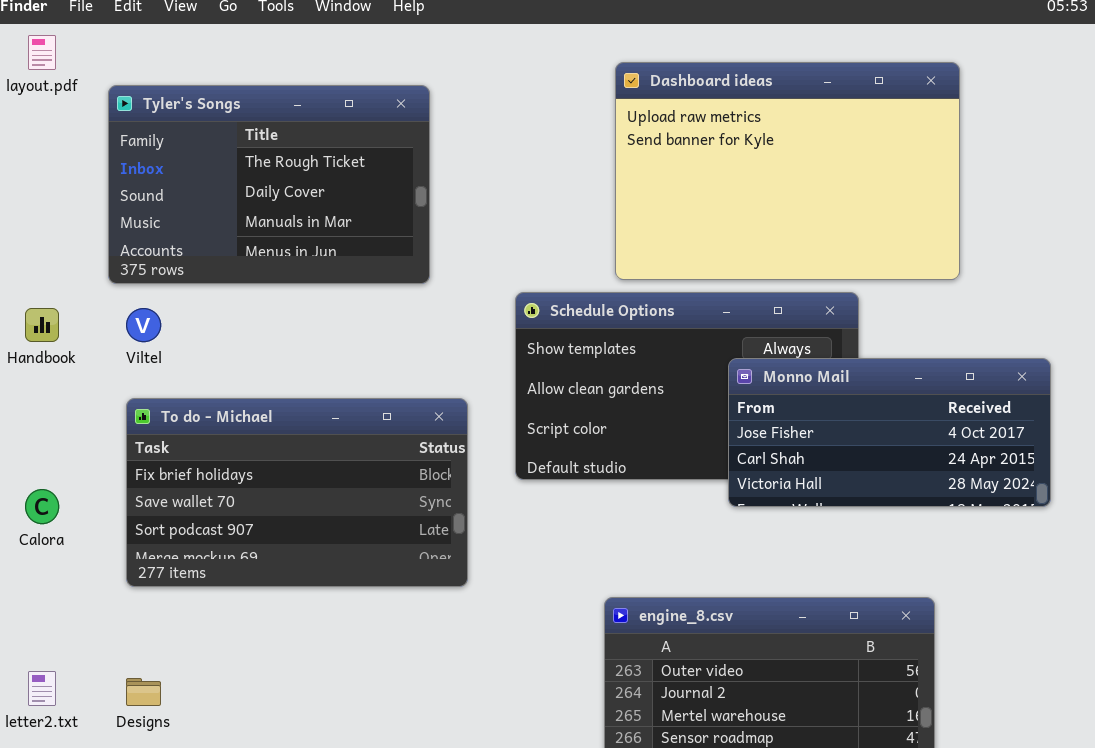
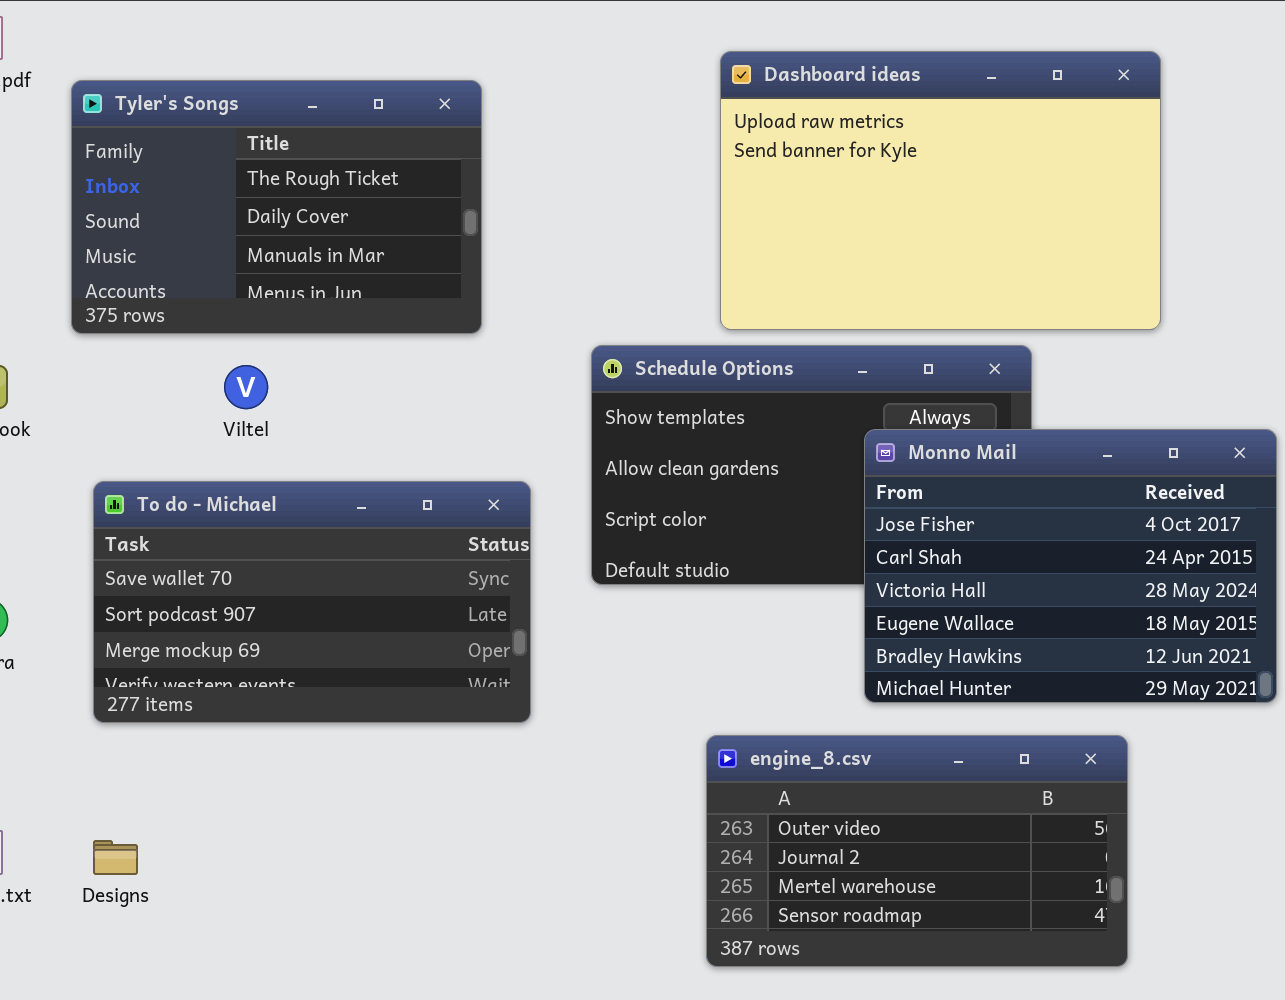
Viltel: [126,308,161,342] -> [224,365,268,409], moved
Monno Mail: [728,358,1051,507] -> [864,429,1277,703], resized
To do - Michael: [126,398,468,587] -> [93,481,531,723], scrolled down 1 row

